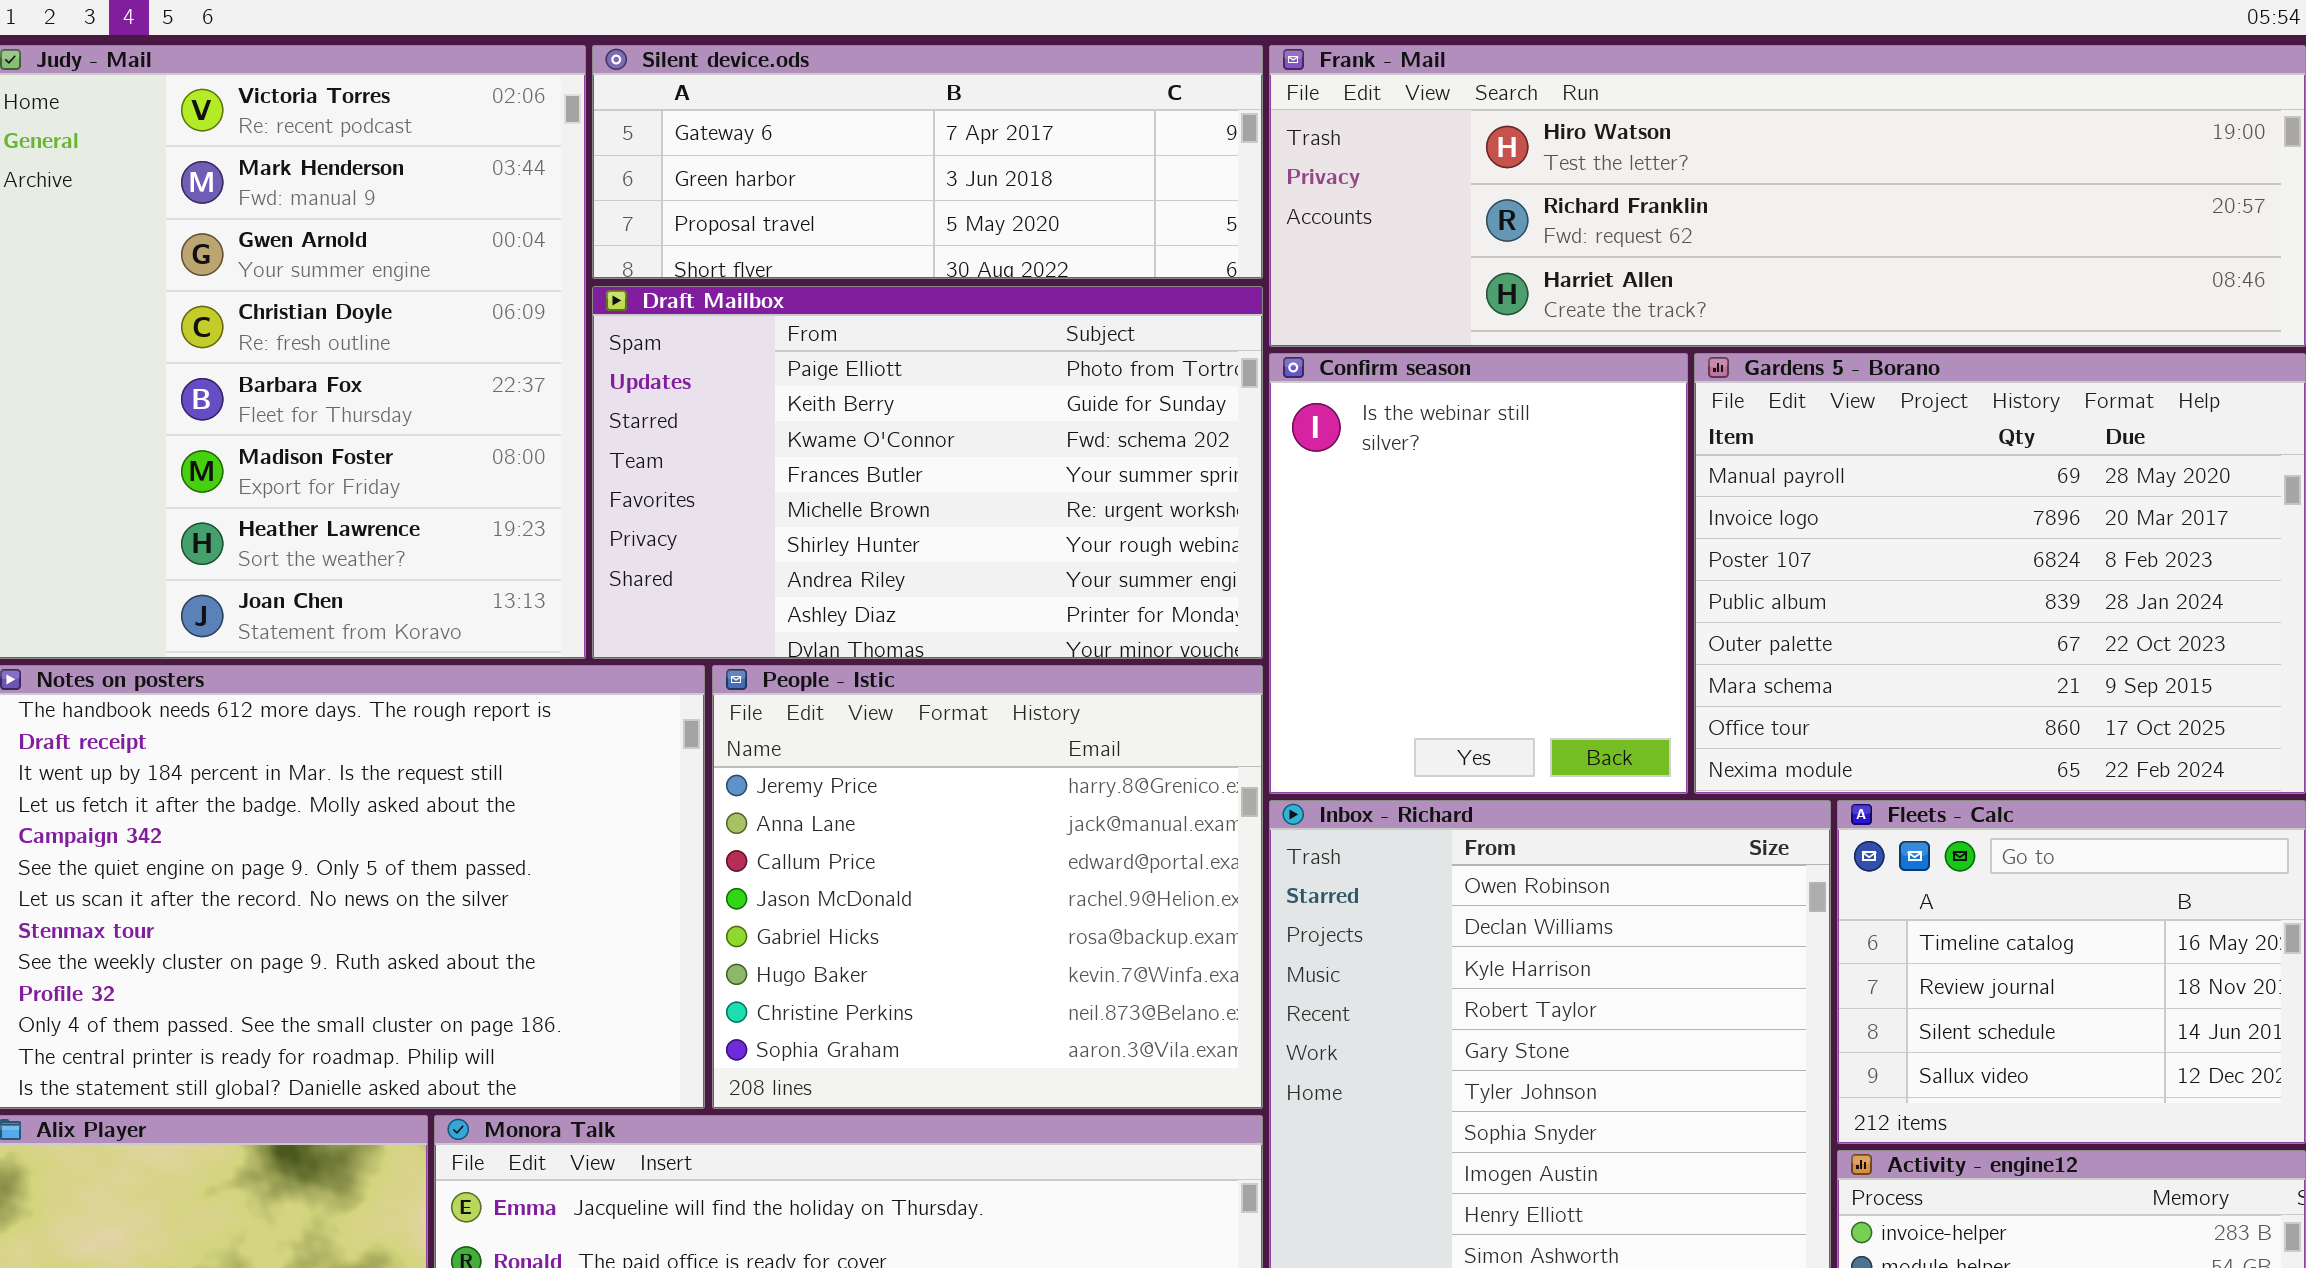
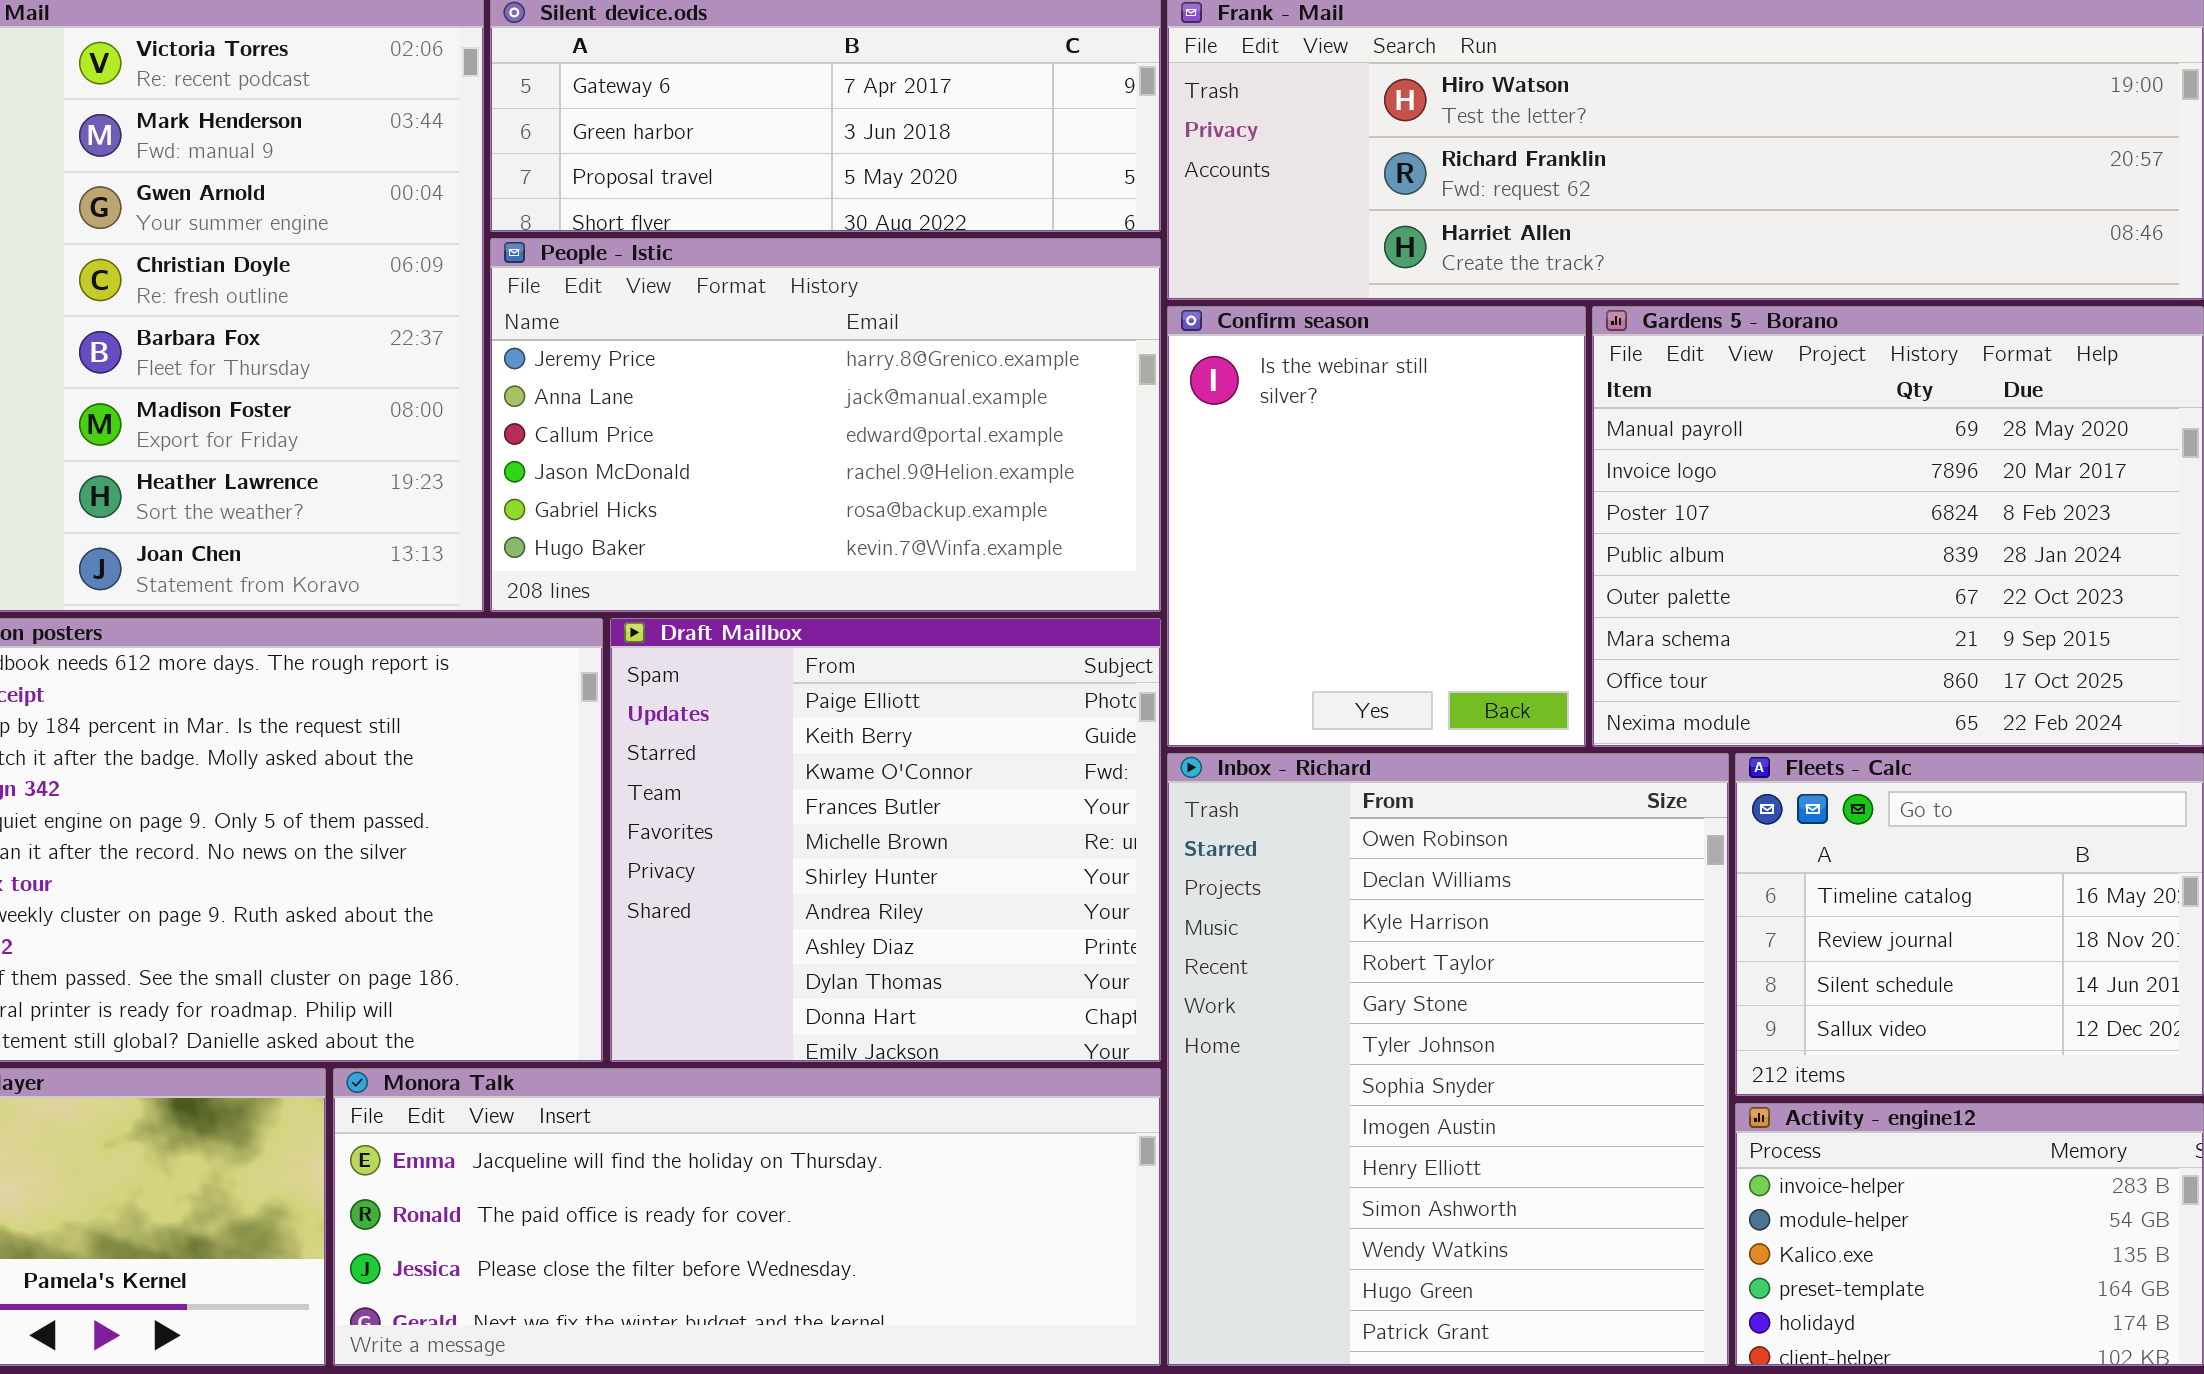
Draft Mailbox: [592,286,1263,659] -> [610,618,1161,1062], moved, resized
People - Istic: [712,665,1263,1109] -> [490,238,1161,612], moved, resized

